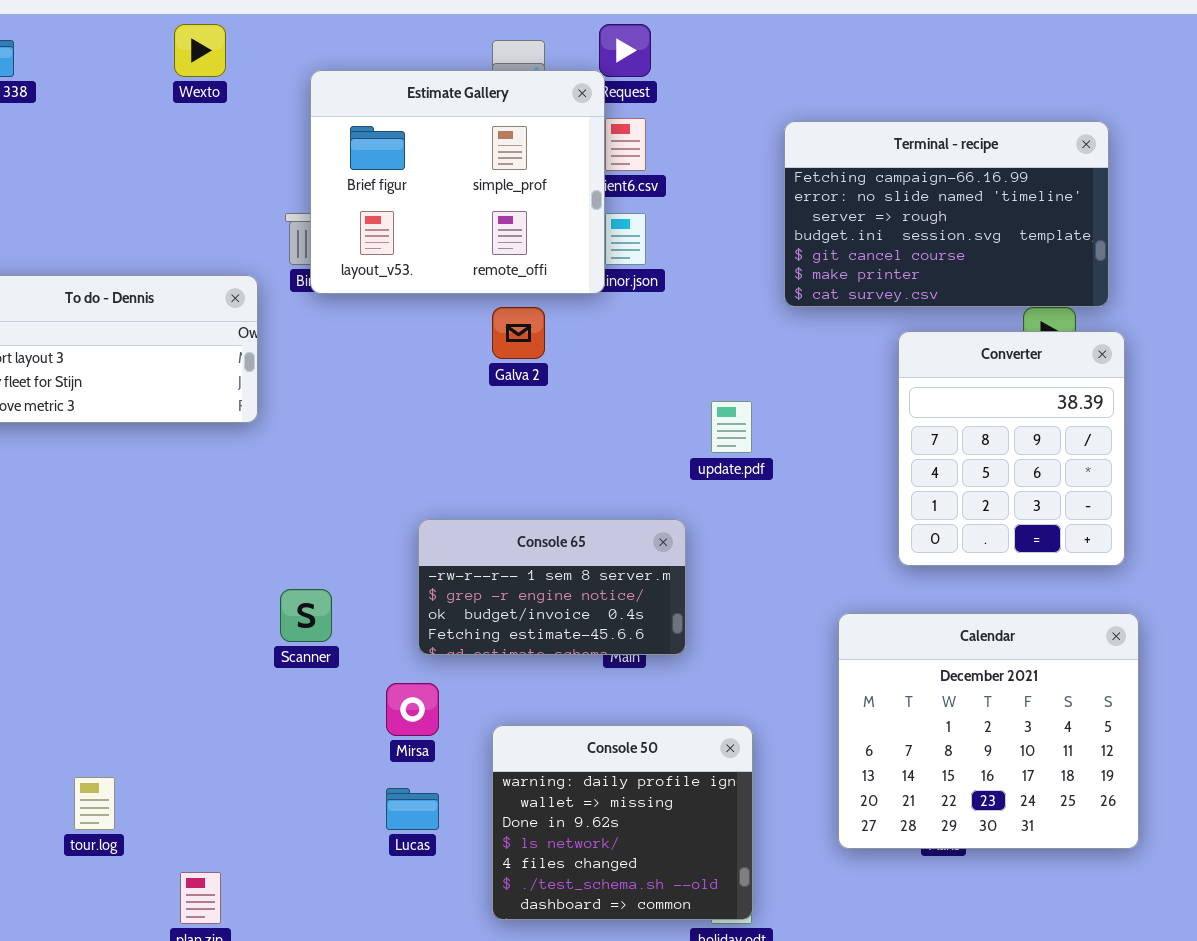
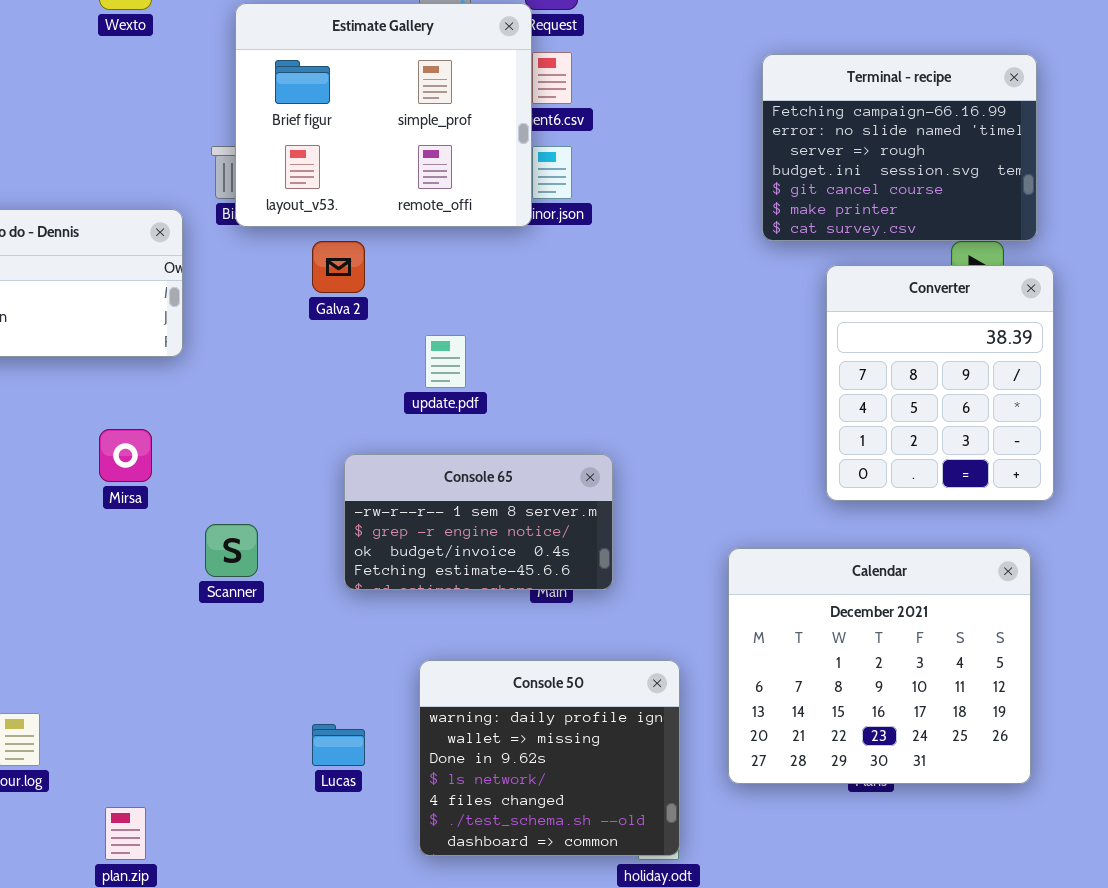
Terminal - recipe: [784,121,1109,307] -> [762,54,1037,241], resized
Galva 2: [492,307,545,359] -> [312,241,365,293], moved
update.pdf: [711,401,752,453] -> [425,335,466,388], moved
Calendar: [838,613,1139,849] -> [728,548,1031,784], moved
Mirsa: [386,683,439,736] -> [99,429,152,482], moved

